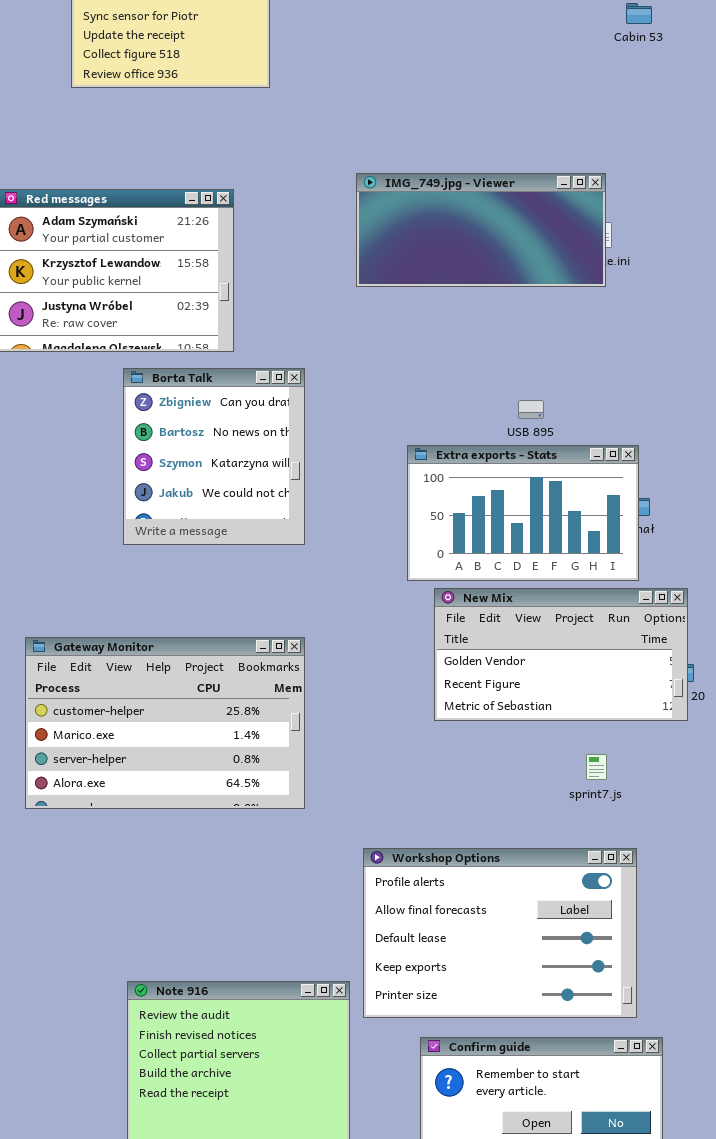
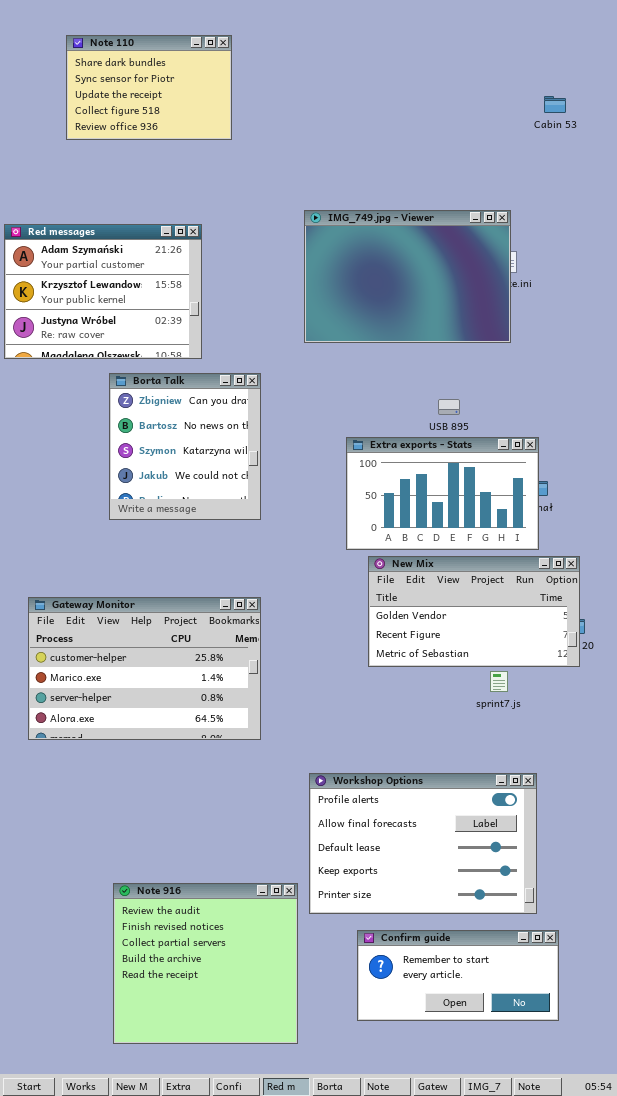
Cabin 53: [626,3,652,24] -> [544,96,566,113], moved
IMG_749.jpg - Viewer: [356,173,606,287] -> [304,210,511,343], resized
sprint7.js: [586,754,607,780] -> [490,671,508,692], moved

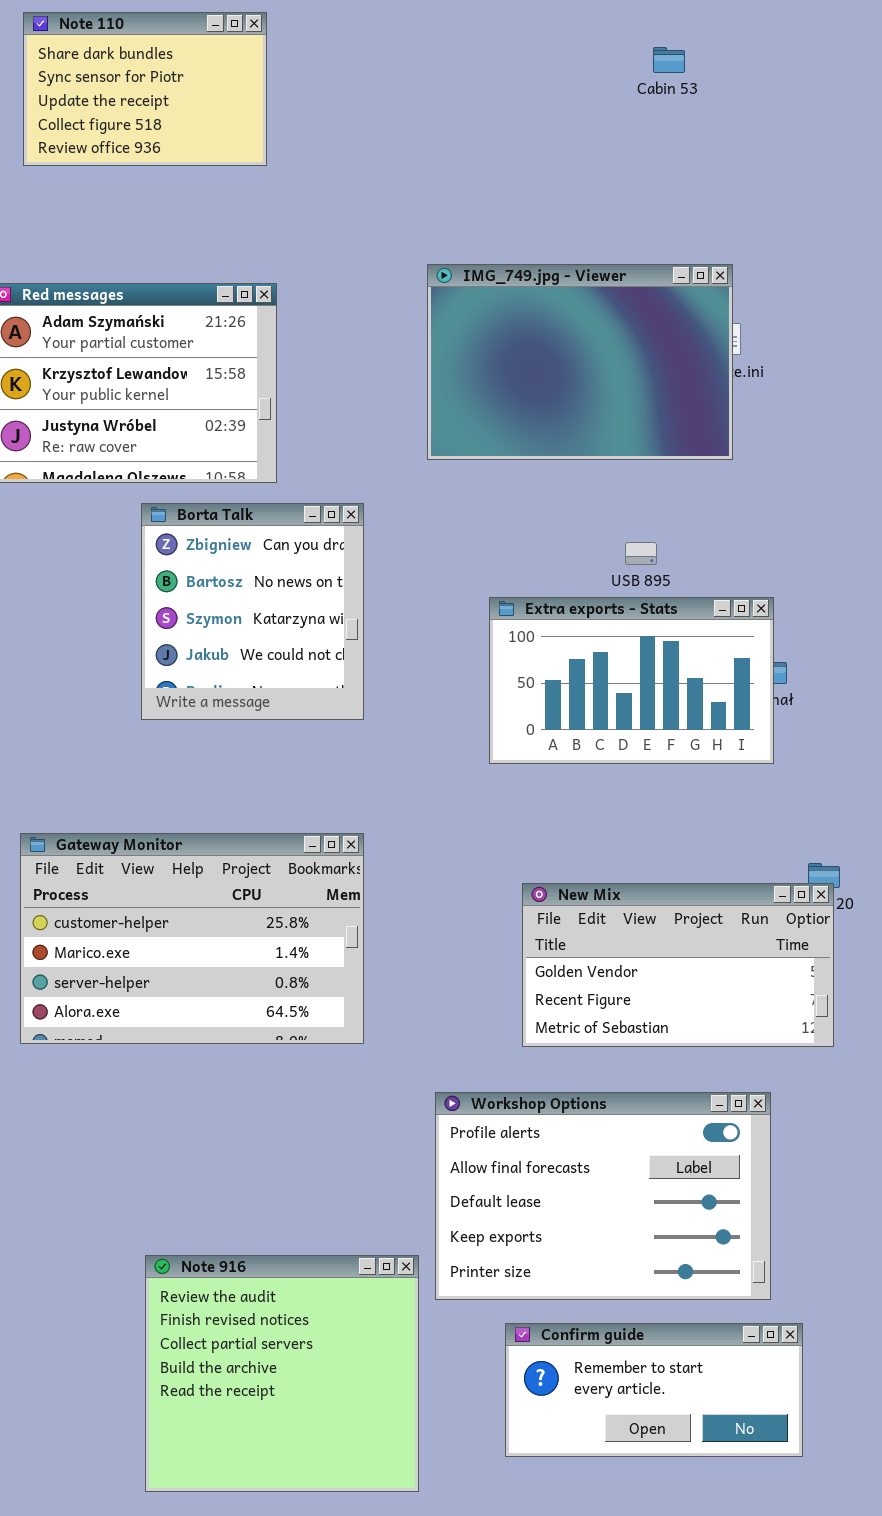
Note 110: [66,35,232,140] -> [23,12,267,166], moved
Cabin 53: [544,96,566,113] -> [653,47,685,73], moved
New Mix: [368,556,580,667] -> [522,883,834,1047], moved

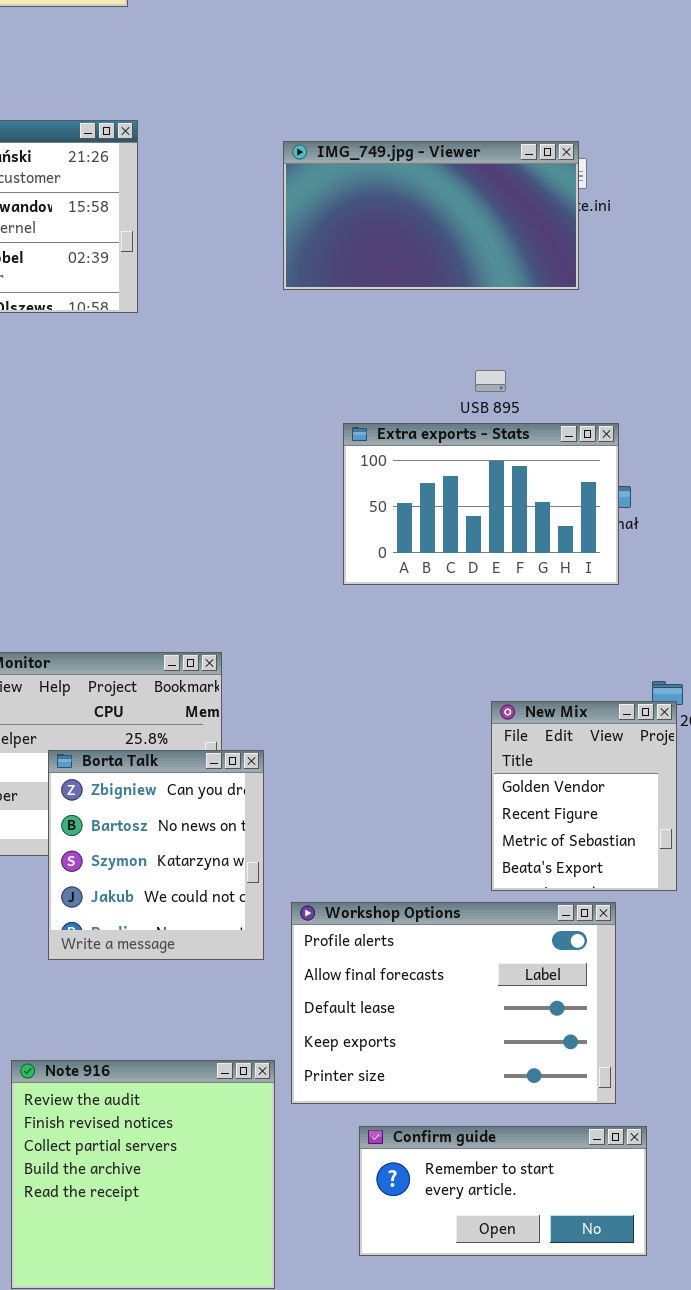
IMG_749.jpg - Viewer: [427,264,733,460] -> [283,141,579,290], resized
Borta Talk: [141,503,364,720] -> [48,750,264,960], moved
New Mix: [522,883,834,1047] -> [491,701,677,891], resized

